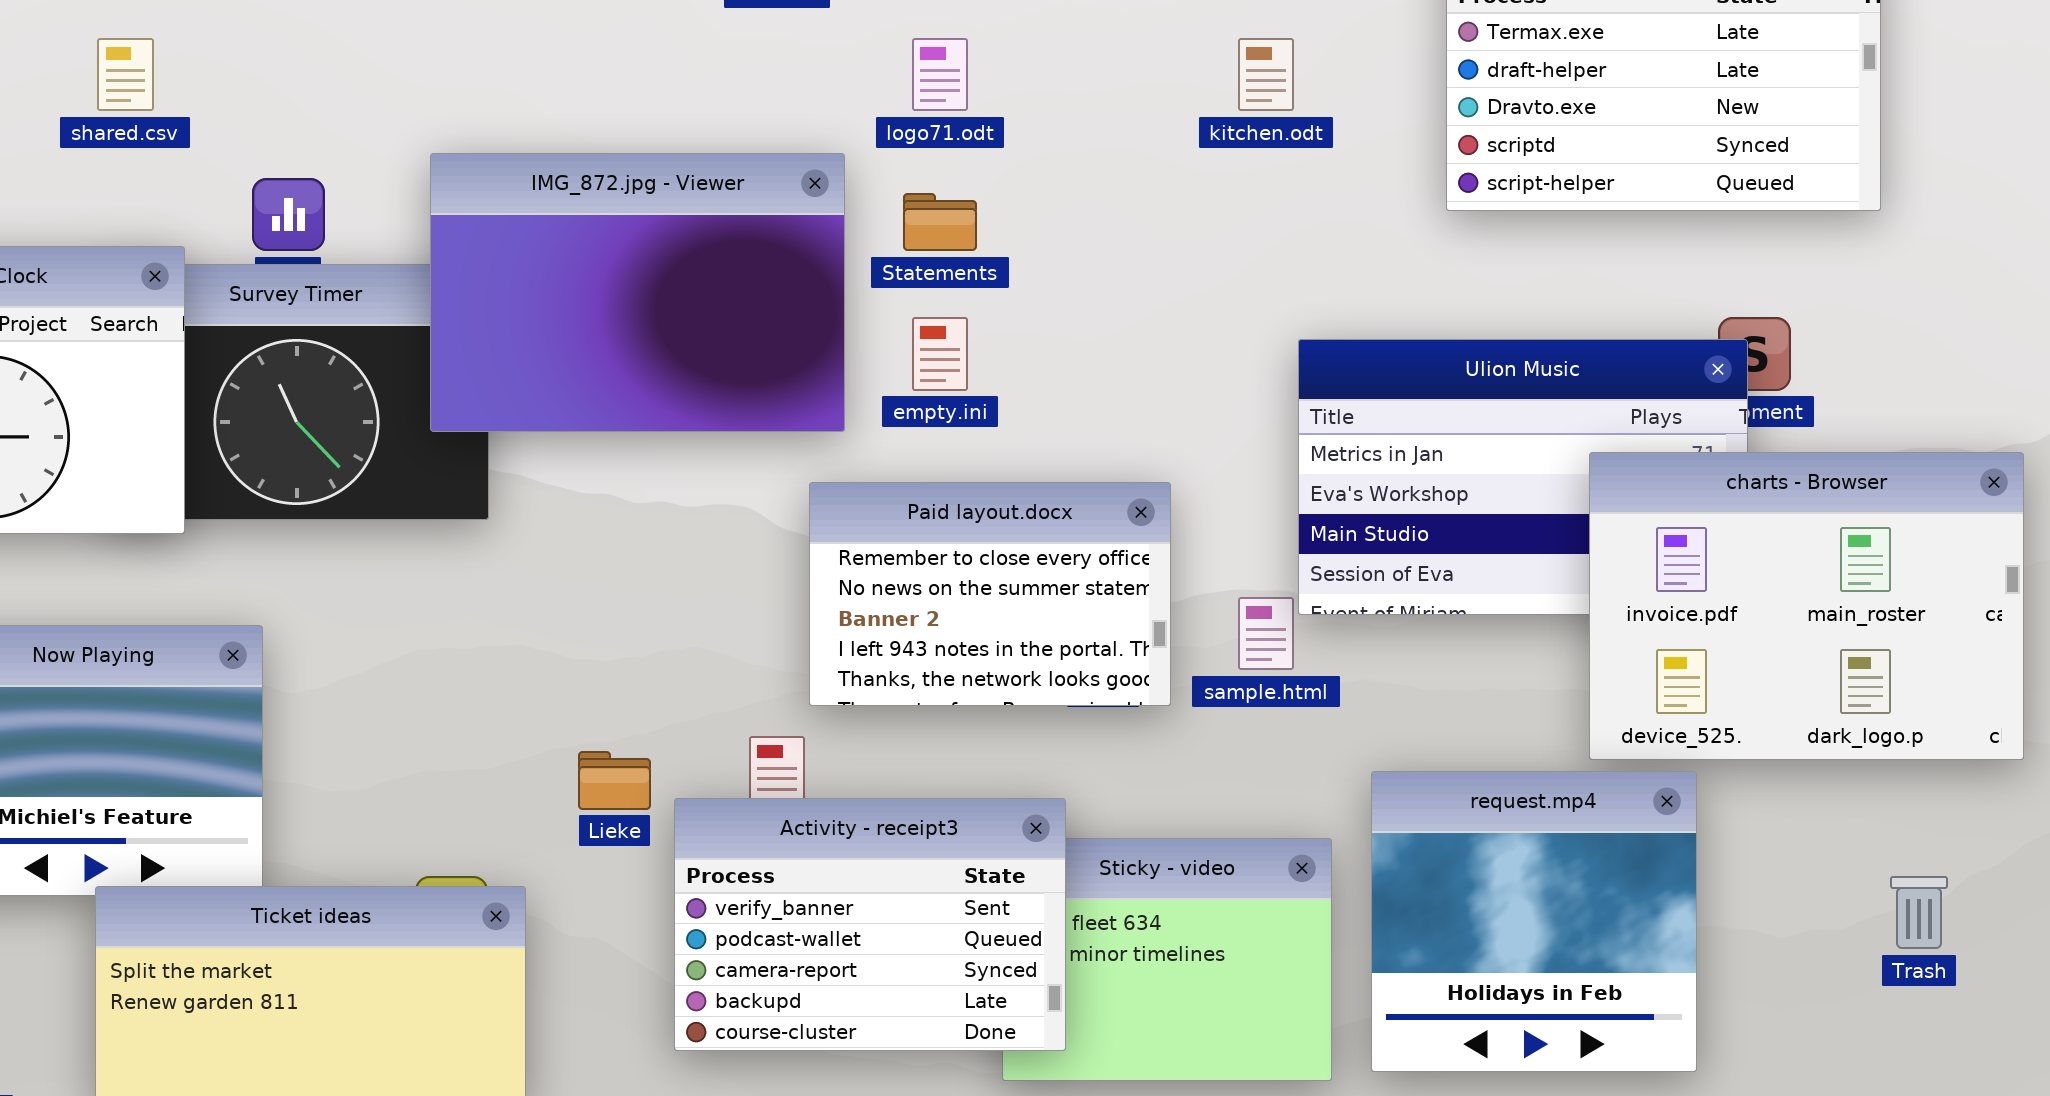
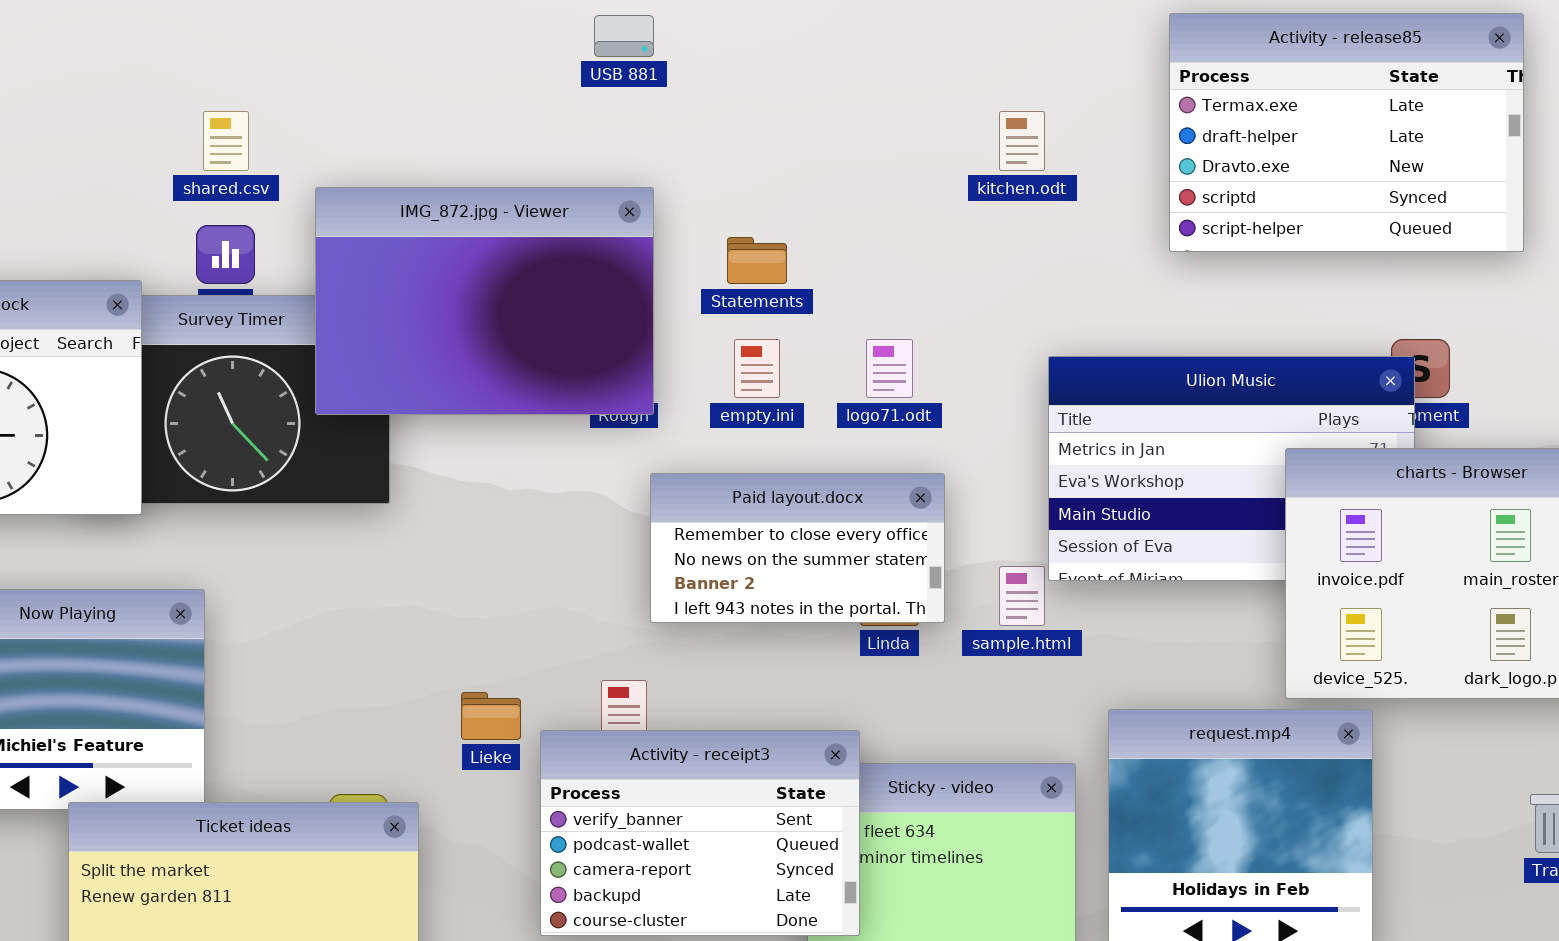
shared.csv: [97,38,154,111] -> [203,111,249,171], moved
logo71.odt: [912,38,968,111] -> [866,339,913,398], moved
IMG_872.jpg - Viewer: [430,153,845,432] -> [315,187,654,415], moved
Paid layout.docx: [809,482,1171,706] -> [650,473,945,623], resized

